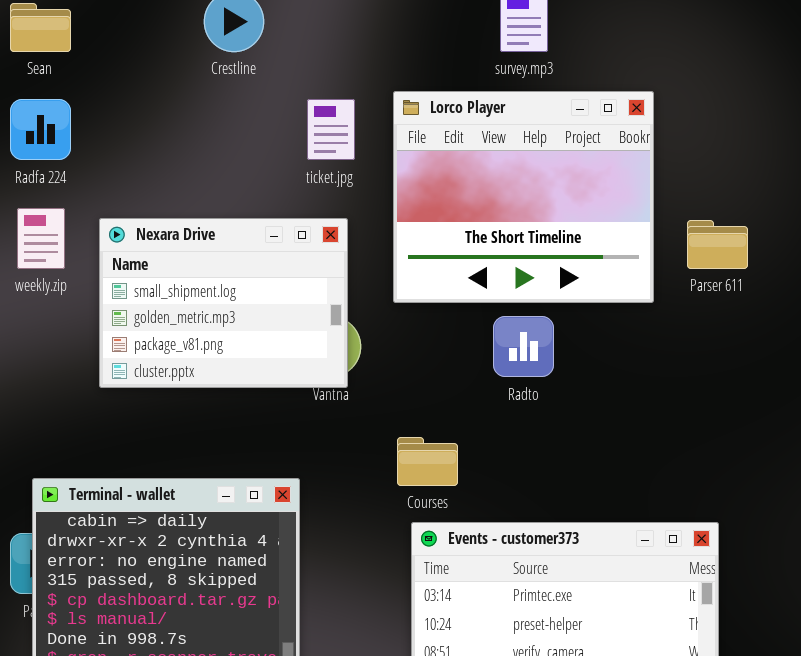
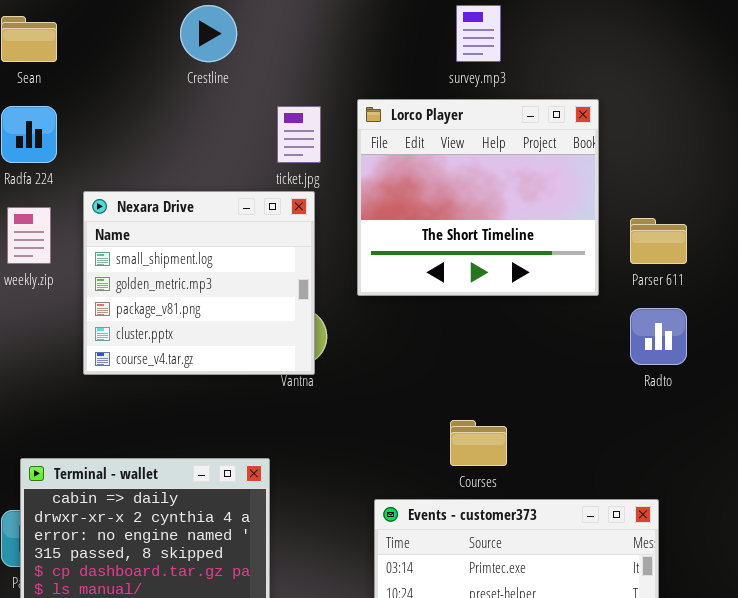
Nexara Drive: [99,218,348,388] -> [83,191,315,375], resized
Radto: [493,316,554,377] -> [630,308,687,365], moved
Courses: [397,437,458,486] -> [450,420,507,466], moved

